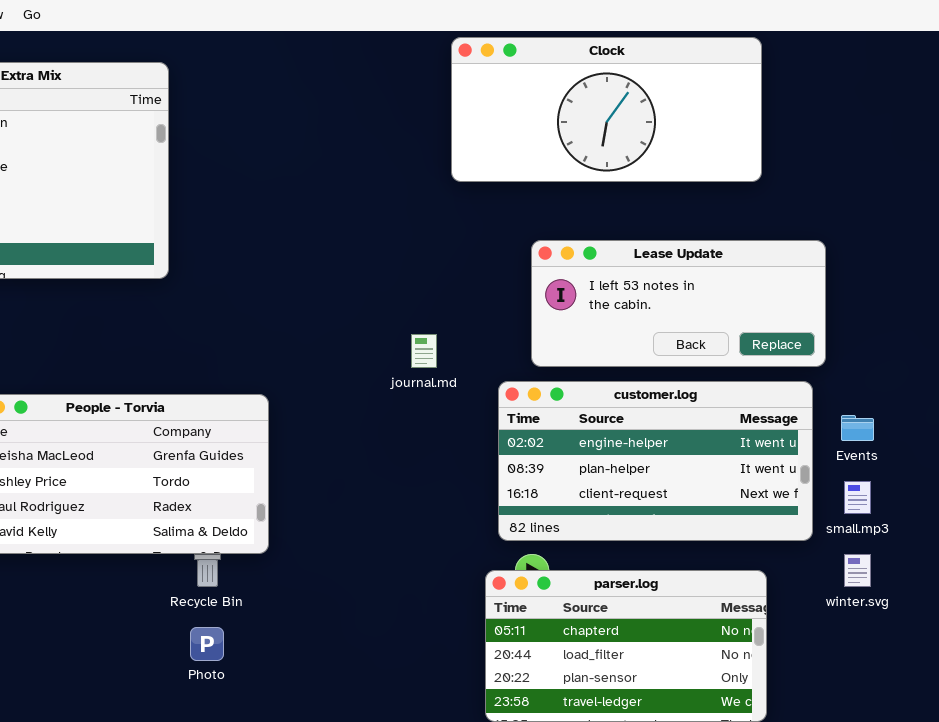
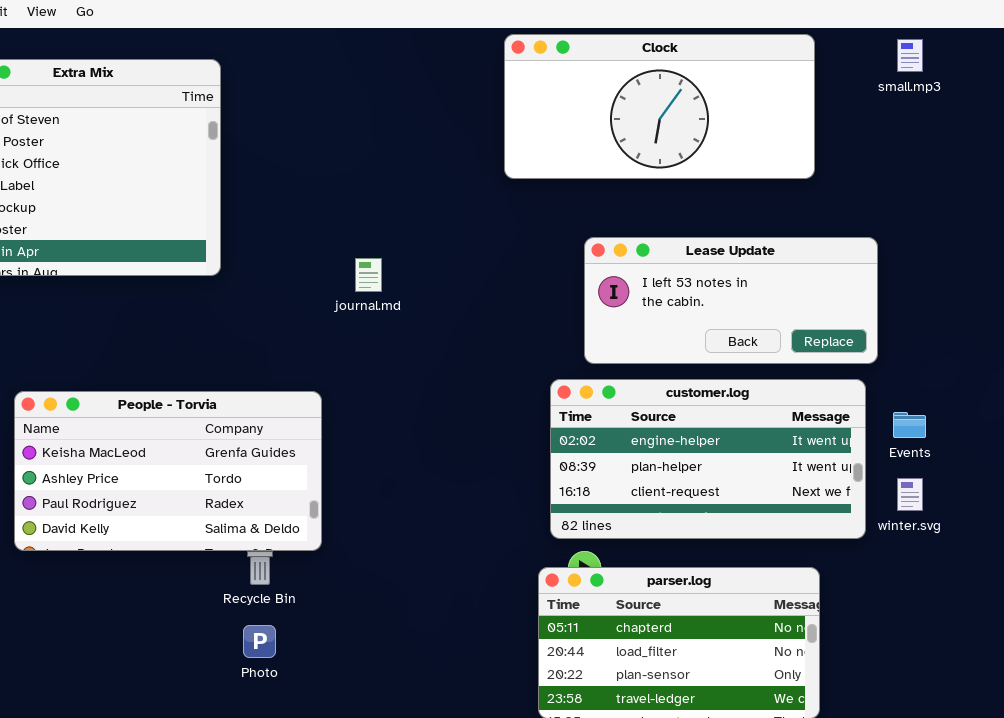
journal.md: [411,334,437,368] -> [355,258,382,292], moved
small.mp3: [844,481,871,514] -> [897,39,923,72], moved
winter.svg: [844,554,871,587] -> [897,478,923,511], moved

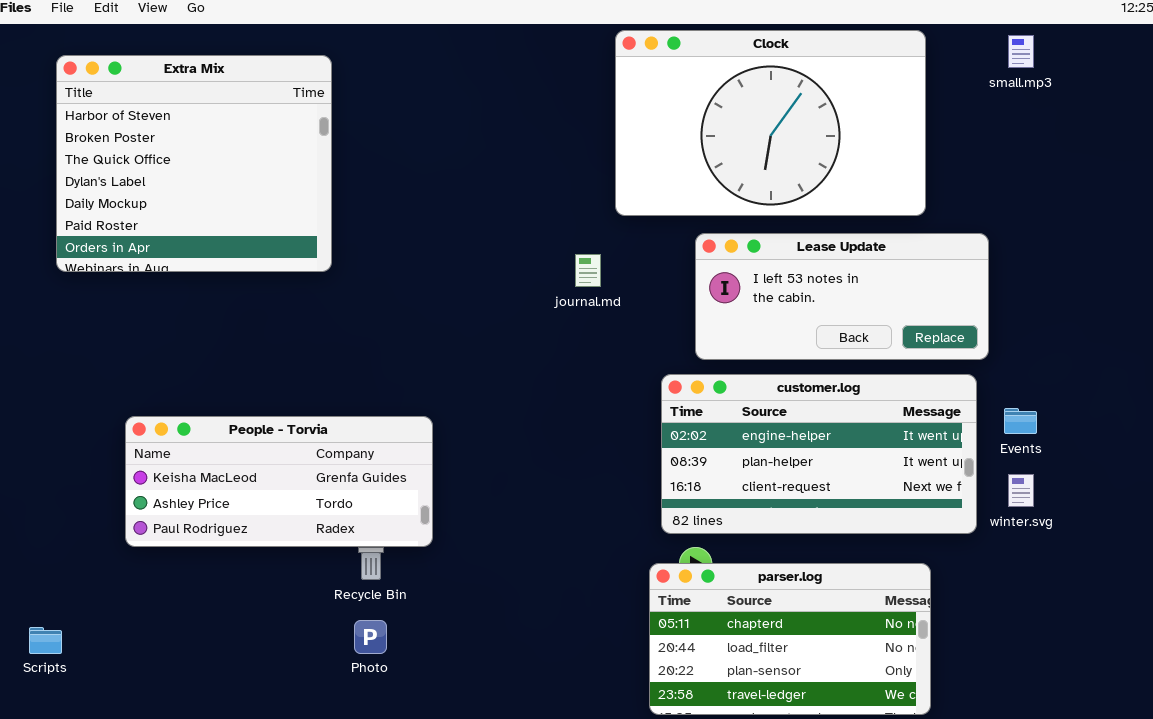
Clock: [504,34,815,179] -> [615,30,926,216], resized
journal.md: [355,258,382,292] -> [575,254,601,287], moved
People - Torvia: [14,391,322,551] -> [125,416,433,547], resized

